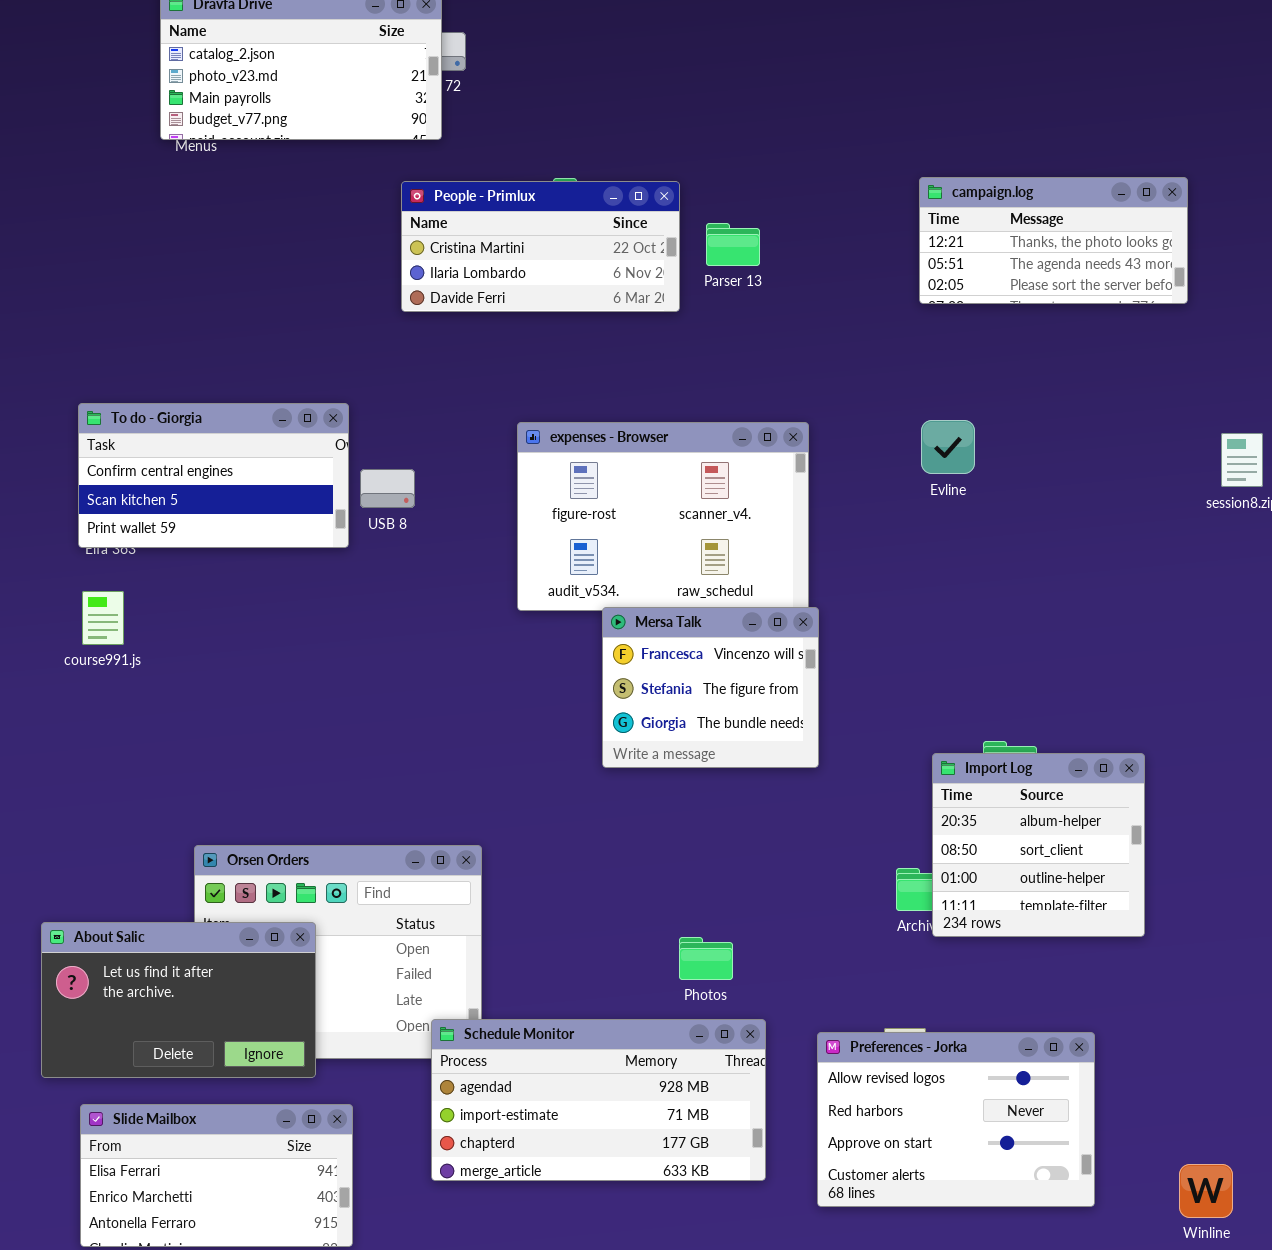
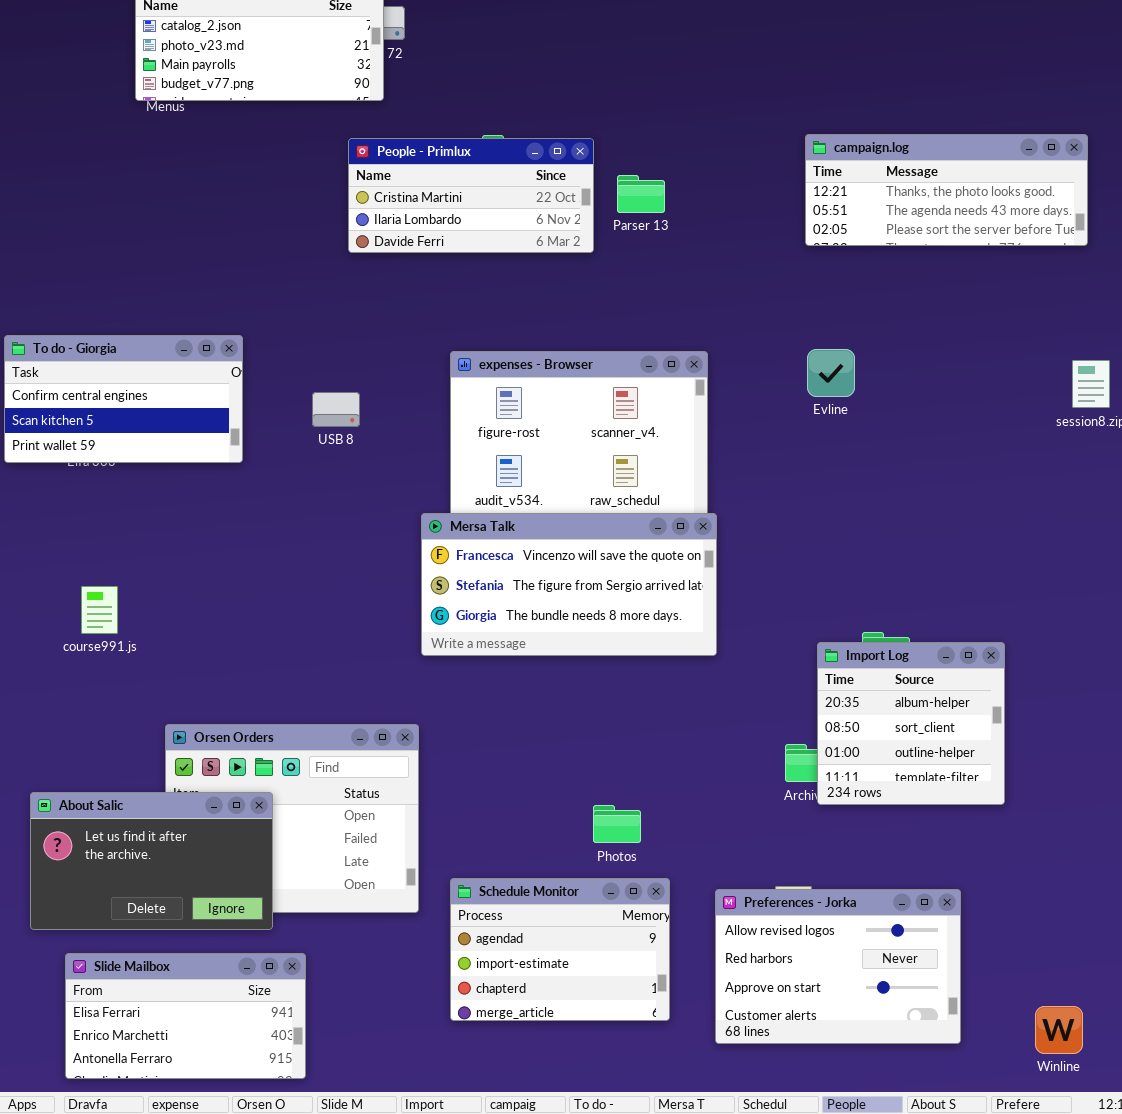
campaign.log: [919,177,1188,304] -> [805,134,1088,246], resized
To do - Giorgia: [78,403,349,548] -> [4,335,243,463], moved
course991.js: [82,591,124,645] -> [81,586,118,634], moved
Mersa Talk: [602,607,819,768] -> [421,513,717,656], resized
Schedule Monitor: [431,1019,766,1181] -> [450,878,670,1021], resized

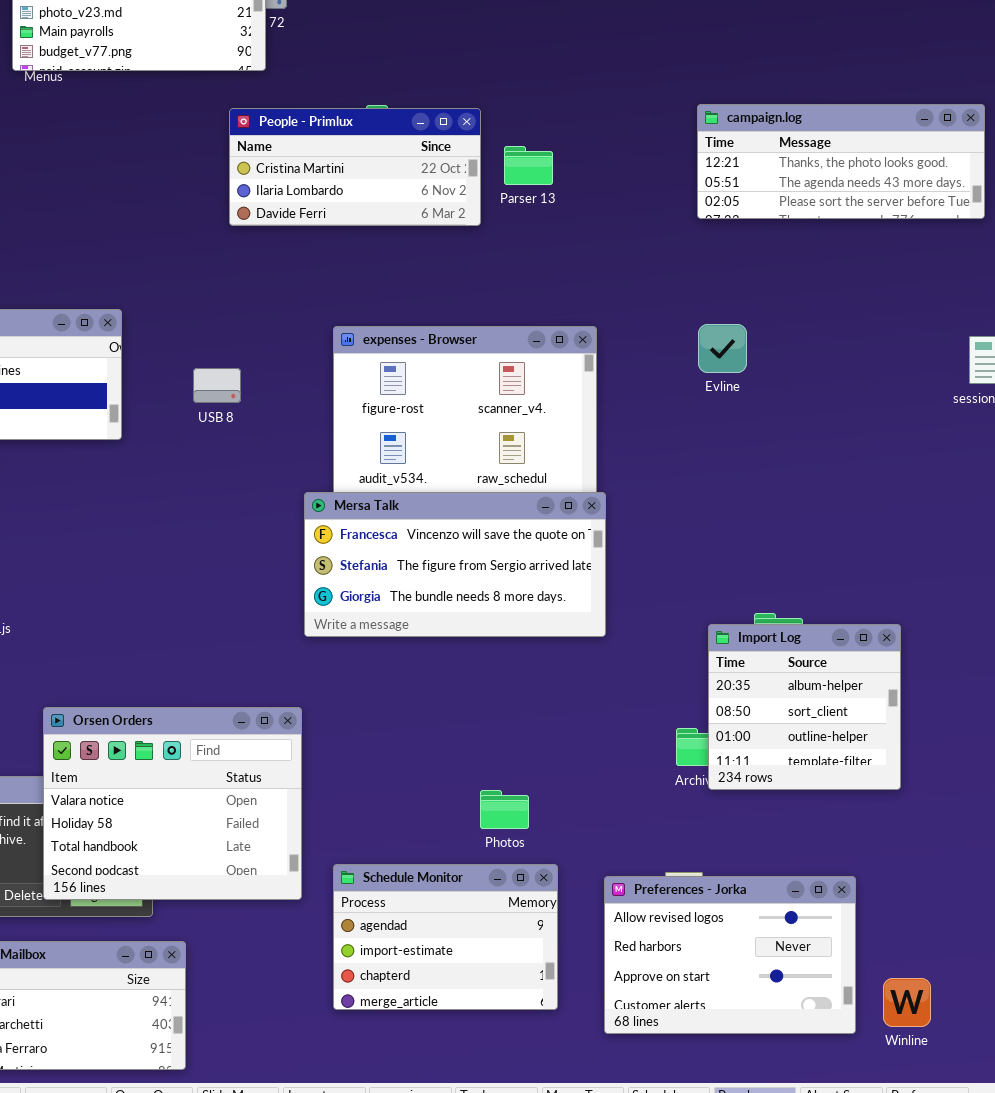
Orsen Orders: [165,724,419,913] -> [43,707,302,900], raised
Winline: [1035,1006,1083,1054] -> [883,978,931,1027], moved

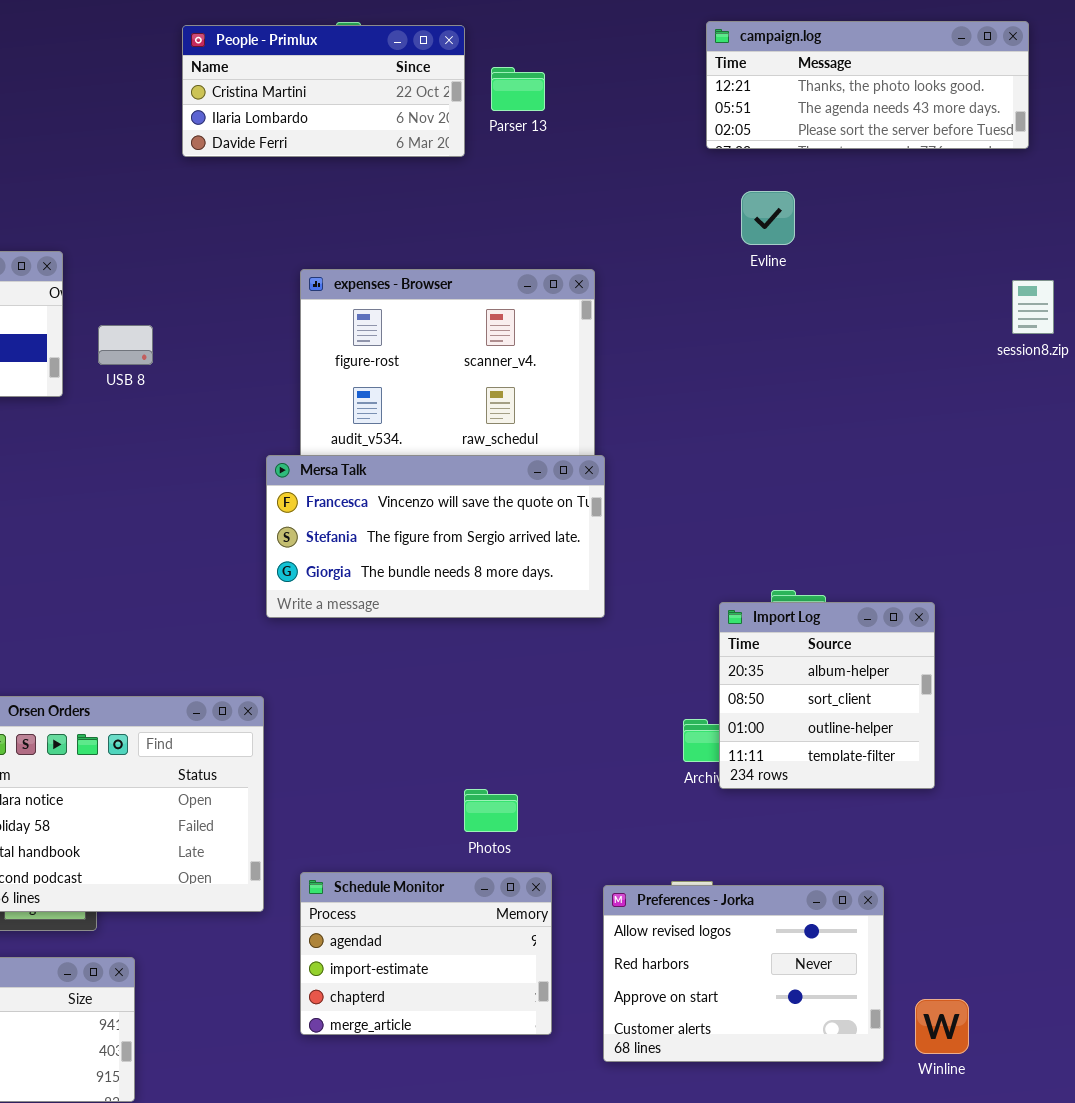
Evline: [698,324,747,373] -> [741,191,795,245], moved
USB 8: [193,368,241,403] -> [98,325,153,365], moved

